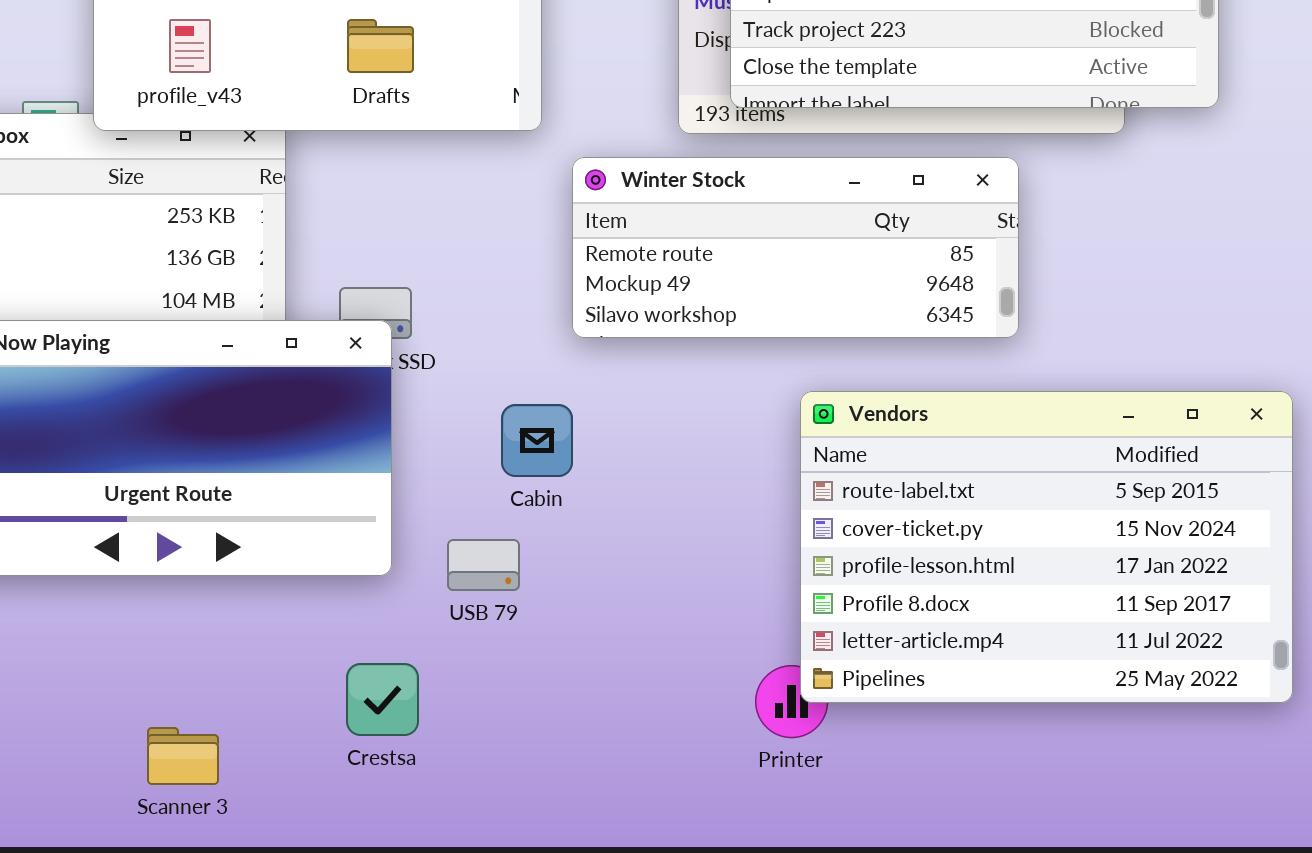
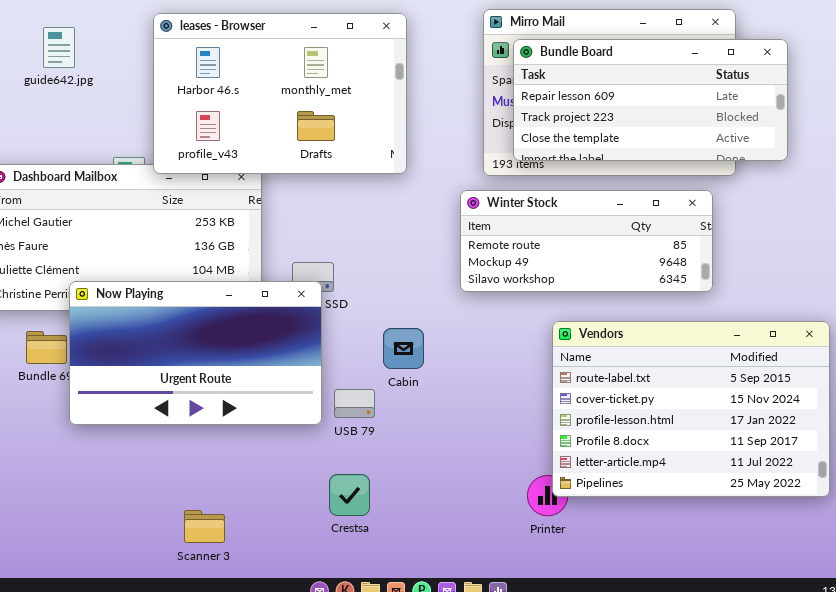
Winter Stock: [572,157,1019,338] -> [460,190,713,292], moved
USB 79: [447,539,520,591] -> [334,389,375,418], moved
Crestsa: [346,663,419,736] -> [329,474,370,516], moved

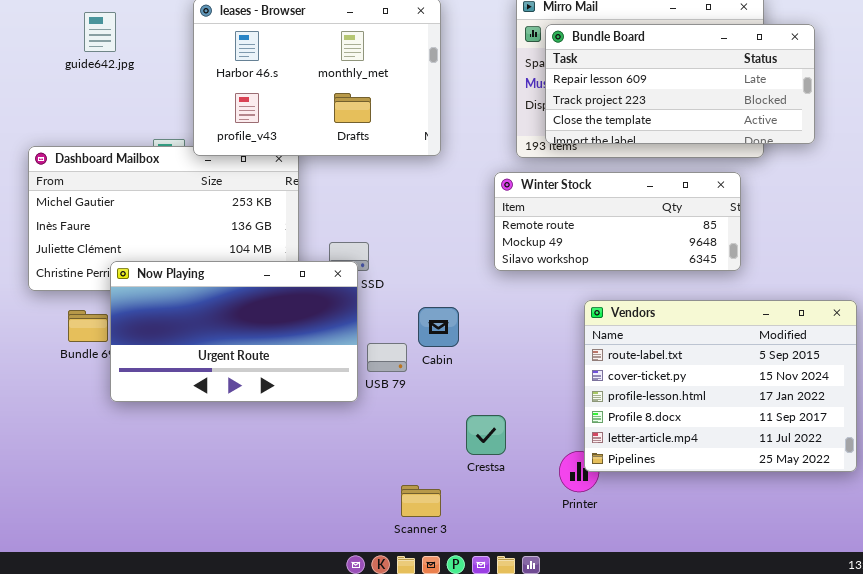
USB 79: [334,389,375,418] -> [367,343,407,372], moved
Crestsa: [329,474,370,516] -> [466,415,506,455], moved
Scanner 3: [184,510,225,543] -> [401,485,441,517], moved

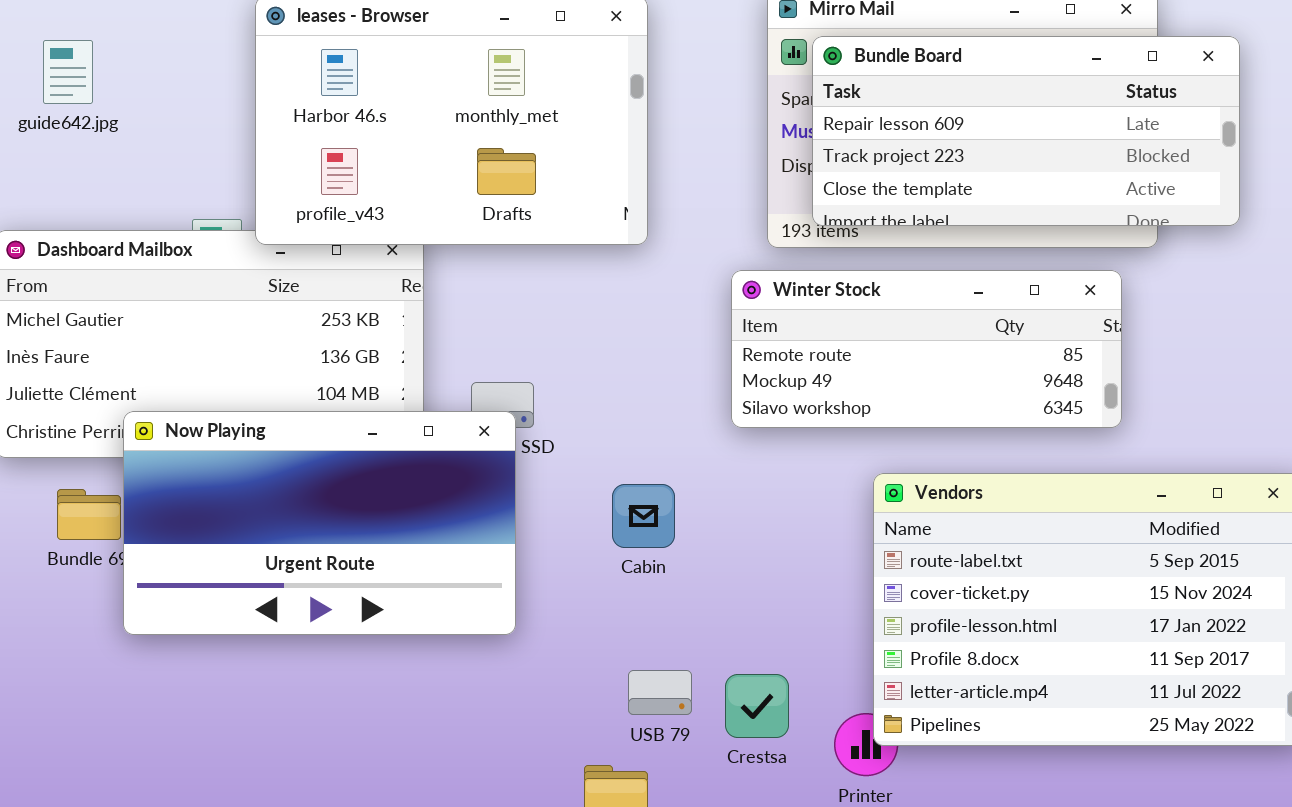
guide642.jpg: [84,12,116,52] -> [43,40,93,104], moved
USB 79: [367,343,407,372] -> [628,670,692,715], moved
Crestsa: [466,415,506,455] -> [725,674,789,738], moved

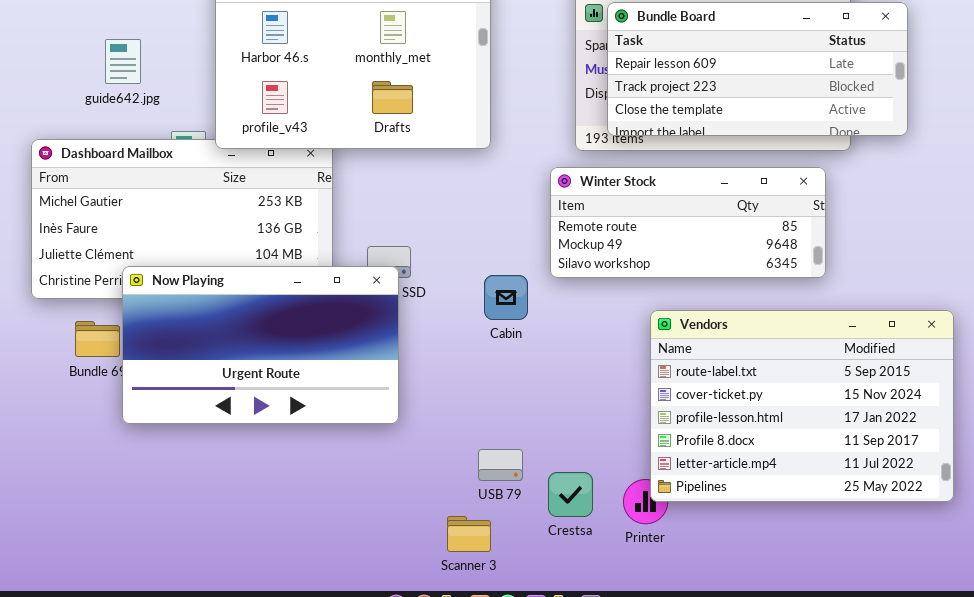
guide642.jpg: [43,40,93,104] -> [105,39,141,84], moved
Cabin: [612,484,675,548] -> [484,275,528,320], moved
Crestsa: [725,674,789,738] -> [548,472,593,517], moved

